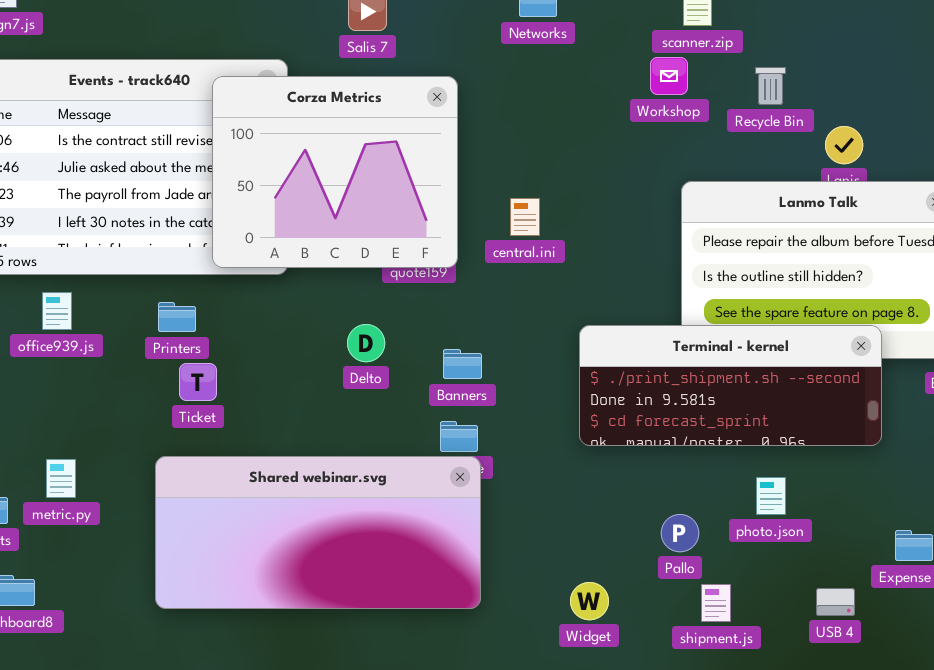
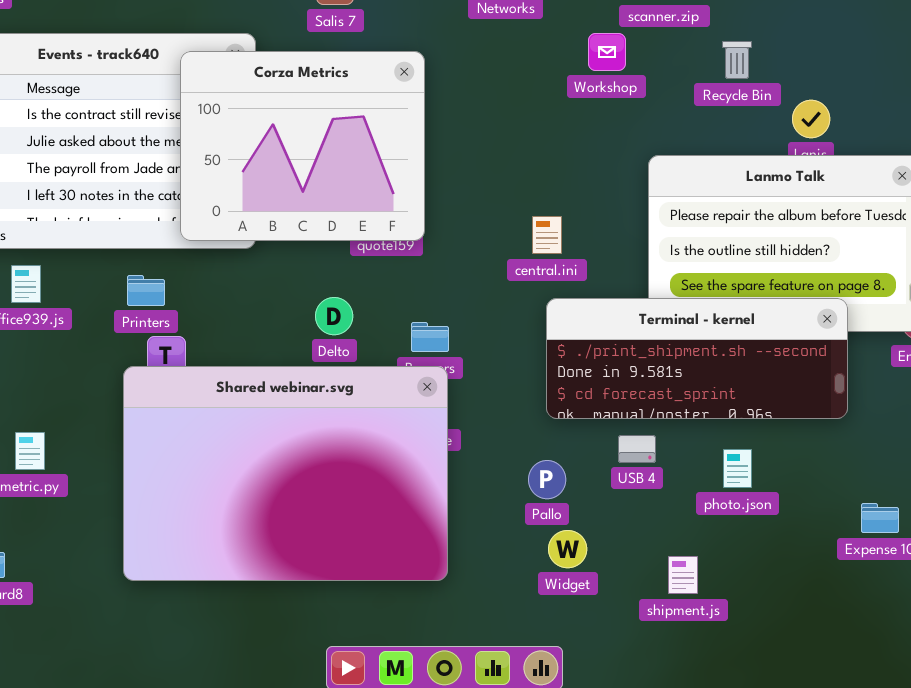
Workshop: [650,57,688,95] -> [588,33,626,71], moved
central.ini: [510,198,540,236] -> [532,216,562,254], moved
Shared webinar.svg: [155,456,481,609] -> [123,366,448,581], resized
Pallo: [661,514,699,552] -> [528,460,566,499], moved
Widget: [570,582,609,620] -> [548,530,587,568], moved
USB 4: [816,588,855,616] -> [618,435,656,463], moved

